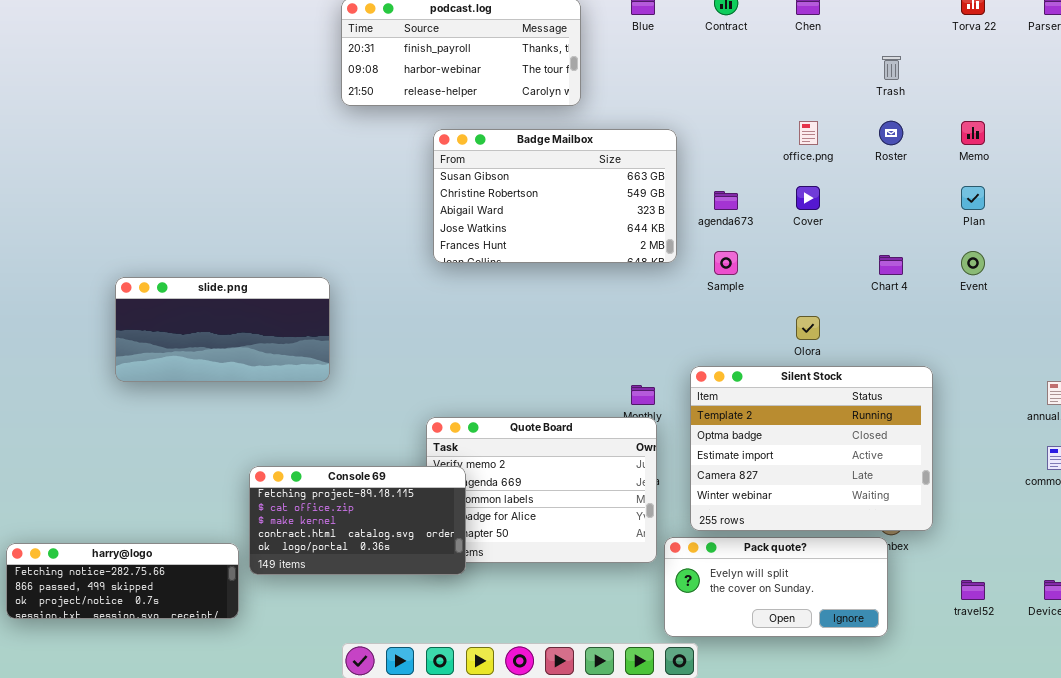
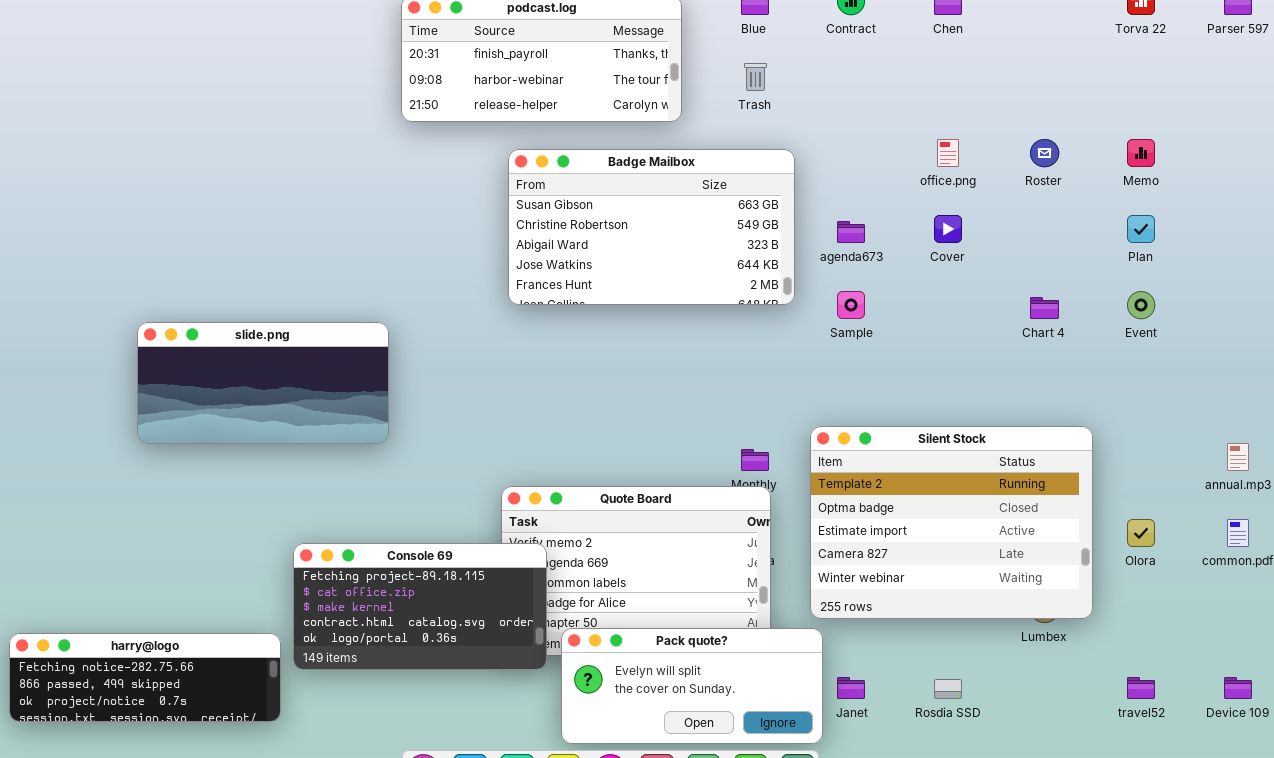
Trash: [882,56,901,80] -> [744,63,767,91], moved
Olora: [796,316,820,340] -> [1127,519,1155,547], moved
Pack quote?: [664,537,888,637] -> [561,628,823,744], moved

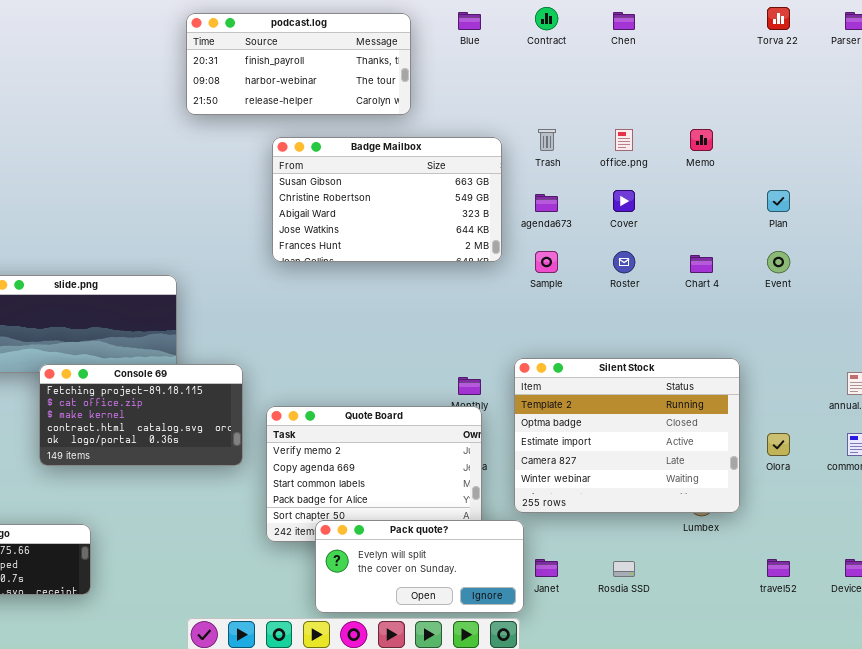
Trash: [744,63,767,91] -> [538,129,556,151], moved
Roster: [1030,139,1059,167] -> [613,251,635,273], moved
Memo: [1127,139,1155,167] -> [690,129,713,151], moved
Console 69: [293,543,547,670] -> [39,364,243,466], moved

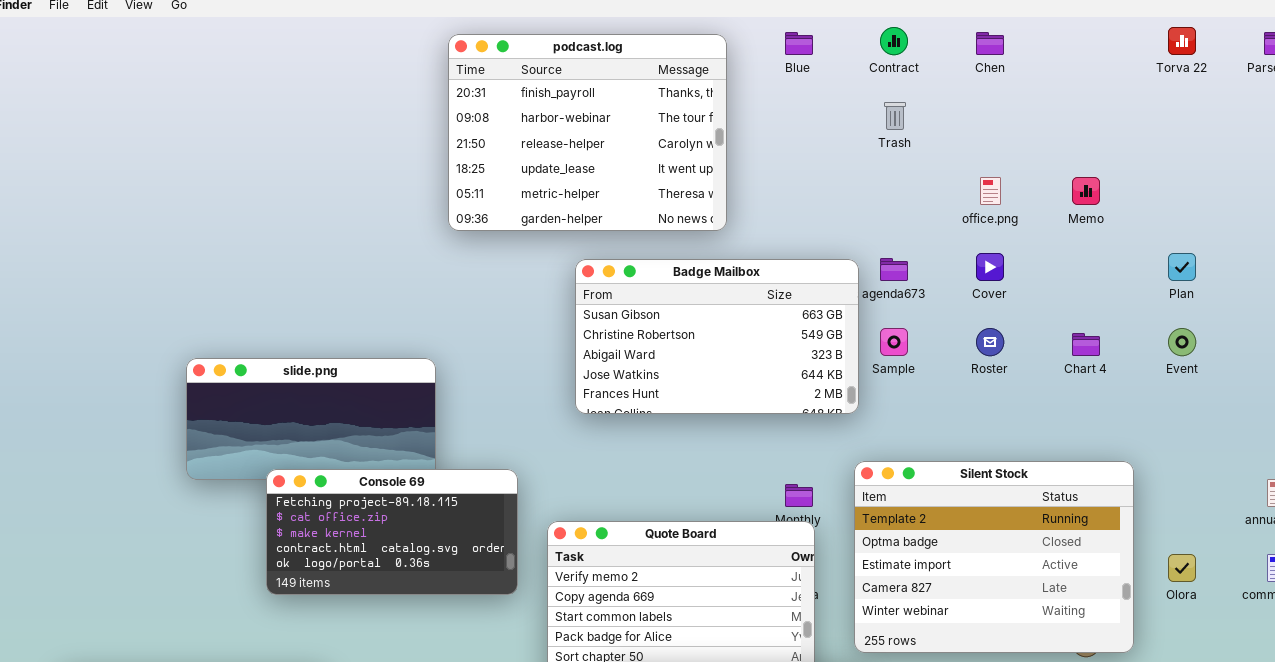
podcast.log: [186,13,411,115] -> [448,34,727,231], resized
Trash: [538,129,556,151] -> [884,102,906,130], moved
Badge Mailbox: [272,137,502,262] -> [575,259,859,414], moved

